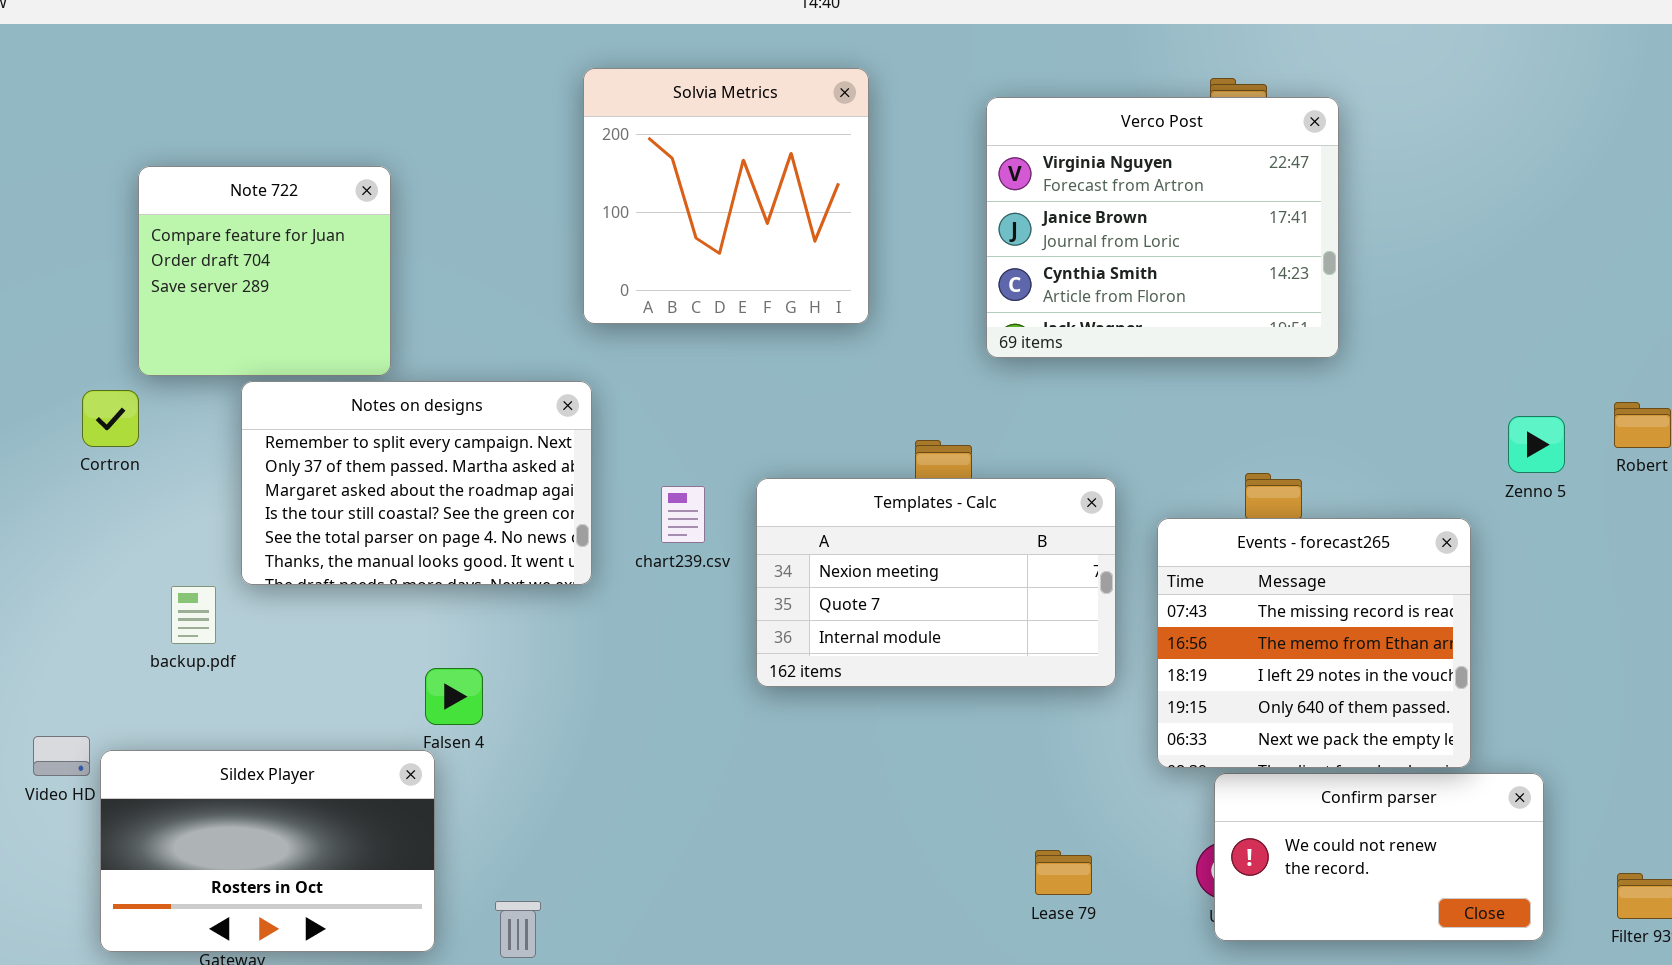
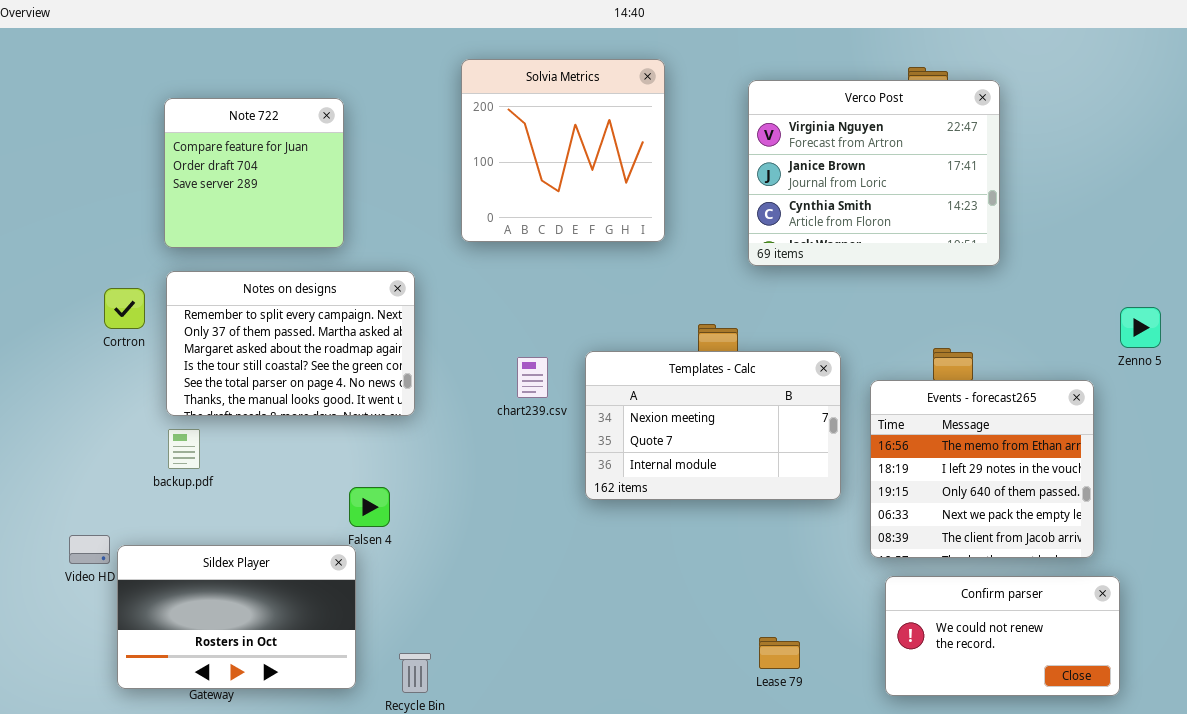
Note 722: [138,166,391,376] -> [164,98,344,248], moved
Notes on designs: [241,381,592,585] -> [166,271,415,416], moved
Events - forecast265: [1157,518,1471,768] -> [870,380,1094,558], scrolled down 1 row
Confirm parser: [1214,773,1544,941] -> [885,576,1120,696], moved
Lease 79: [1035,850,1092,895] -> [759,637,800,669], moved

